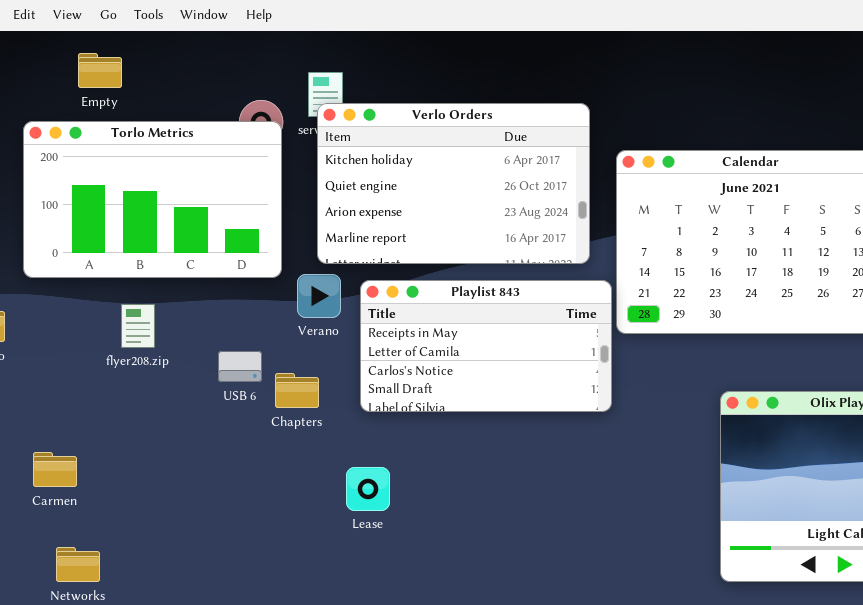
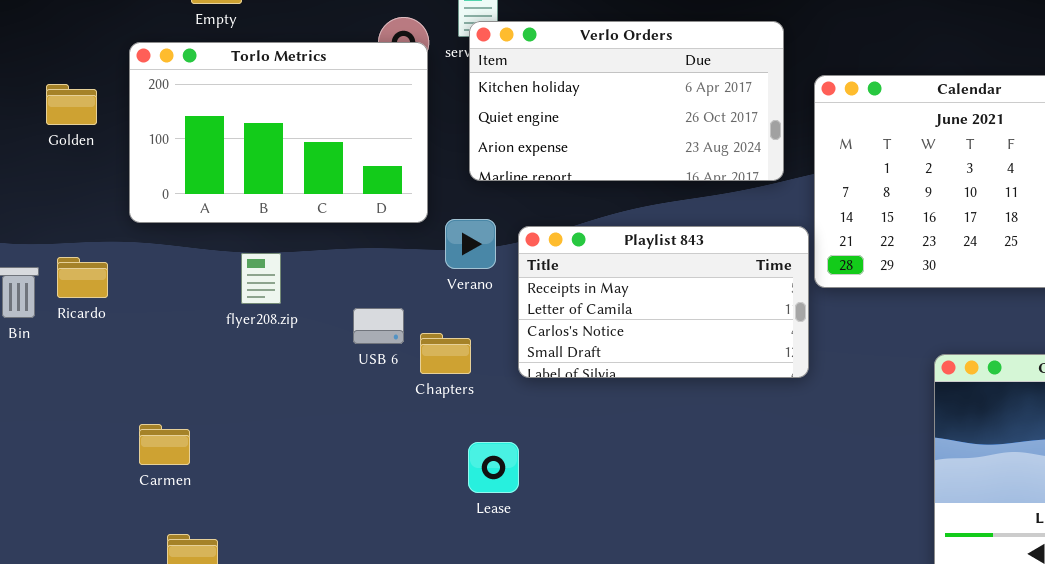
Verlo Orders: [317,103,590,264] -> [469,21,784,181], resized
Lease: [346,467,390,511] -> [468,442,519,493], moved

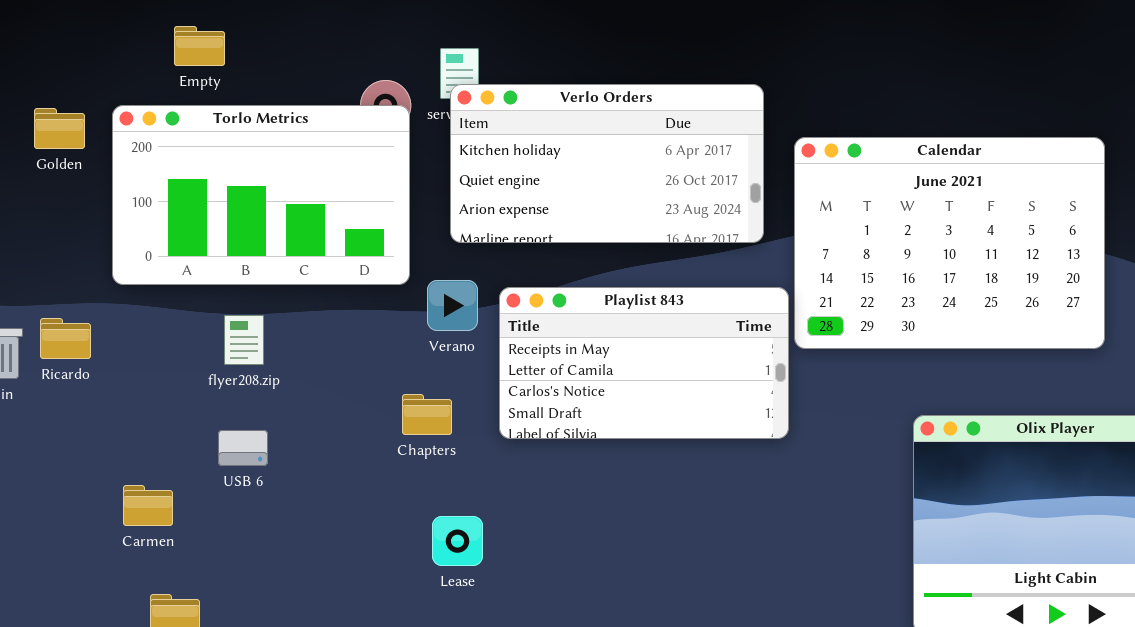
Golden: [46,84,97,125] -> [34,108,85,149], moved
USB 6: [353,308,404,344] -> [218,430,268,466], moved
Lease: [468,442,519,493] -> [432,516,483,566], moved

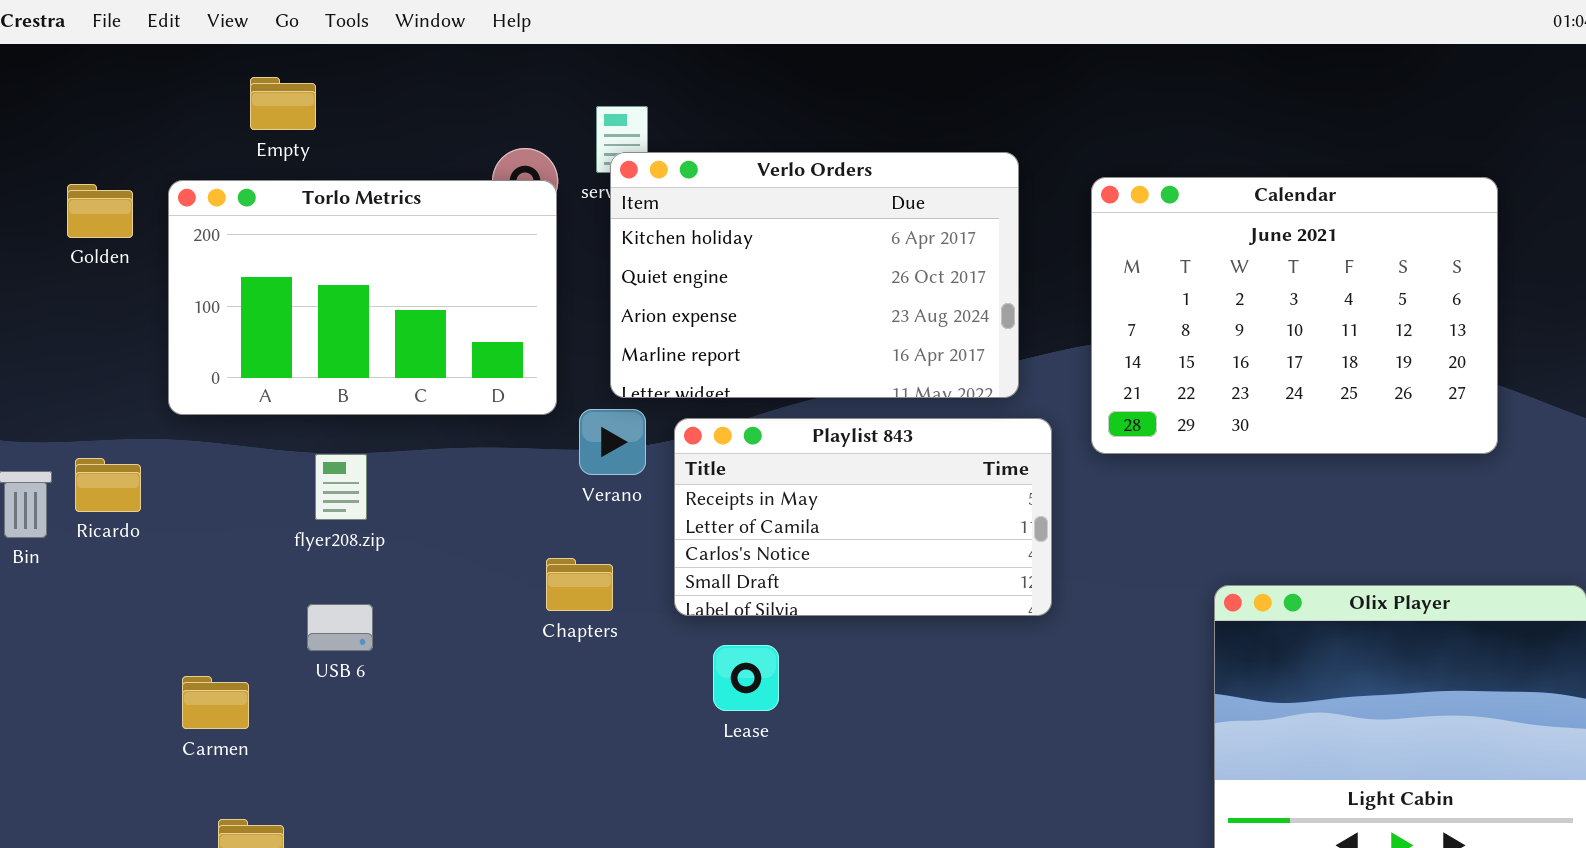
Verlo Orders: [450,84,764,243] -> [610,152,1019,398], resized
Calendar: [794,137,1105,349] -> [1091,177,1498,454], moved
Lease: [432,516,483,566] -> [713,645,779,711], moved

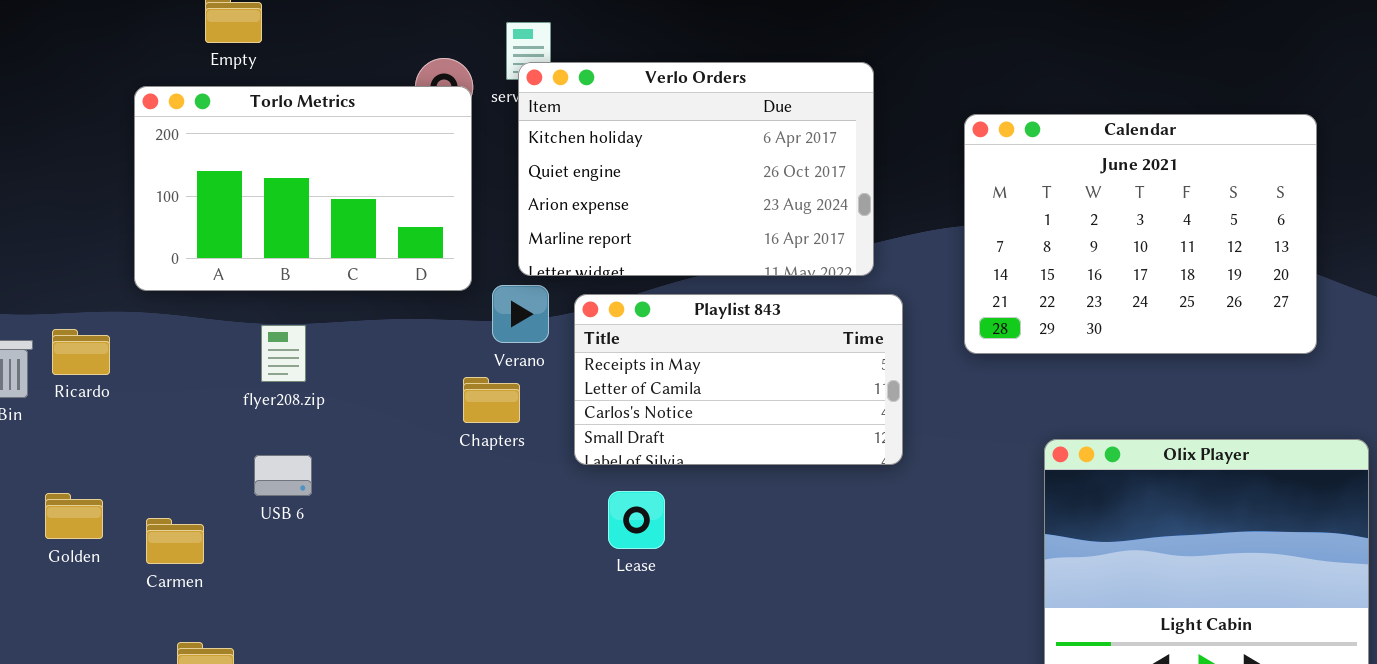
Calendar: [1091,177,1498,454] -> [964,114,1317,354], moved
Golden: [67,184,133,238] -> [45,493,103,539], moved
Chapters: [546,558,613,611] -> [463,377,520,423], moved

